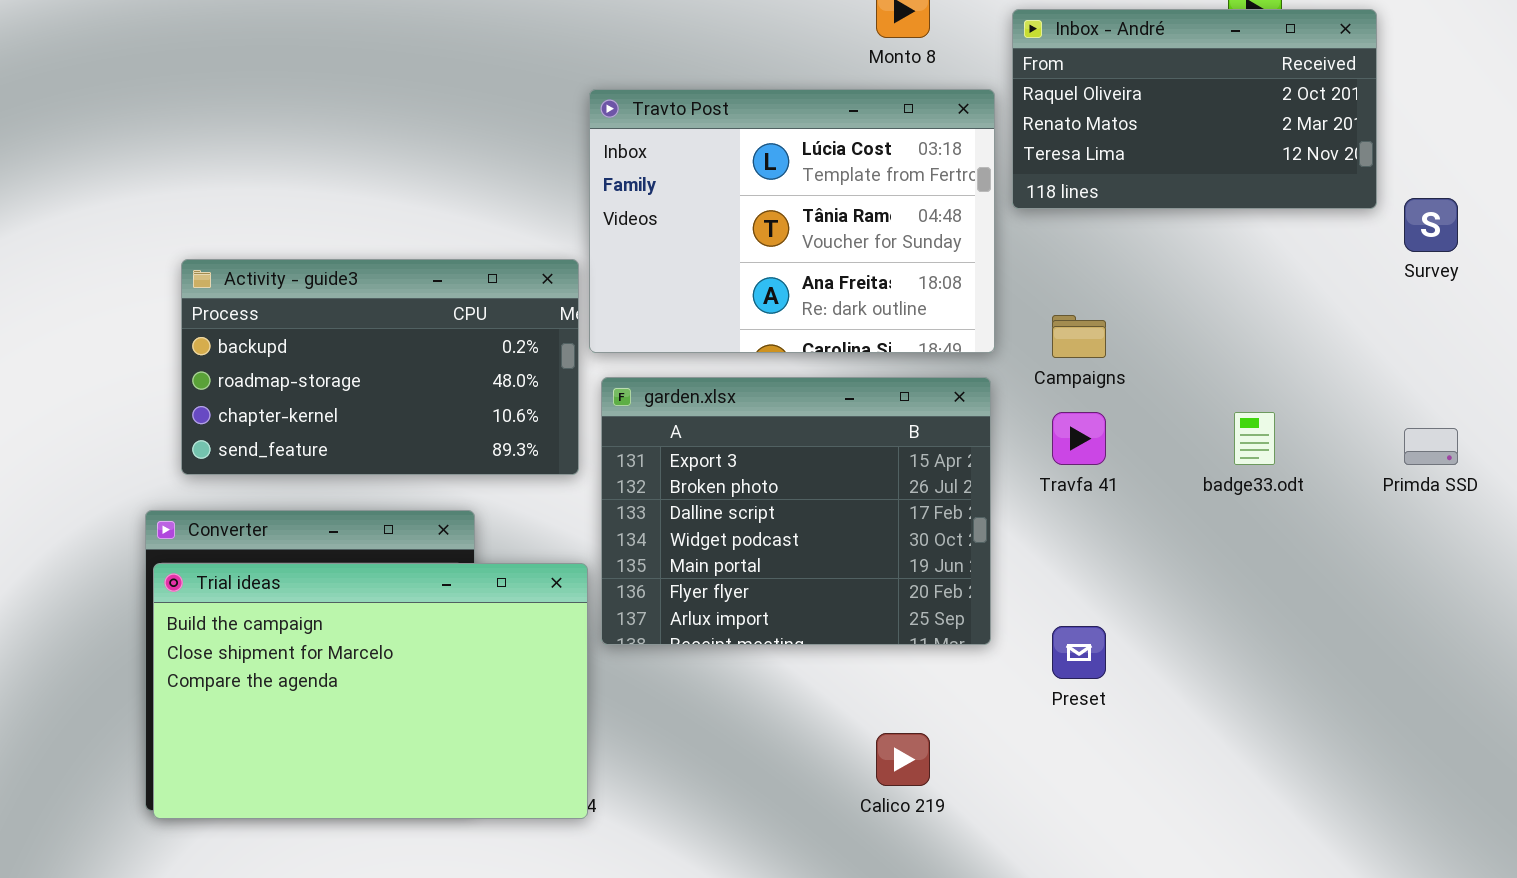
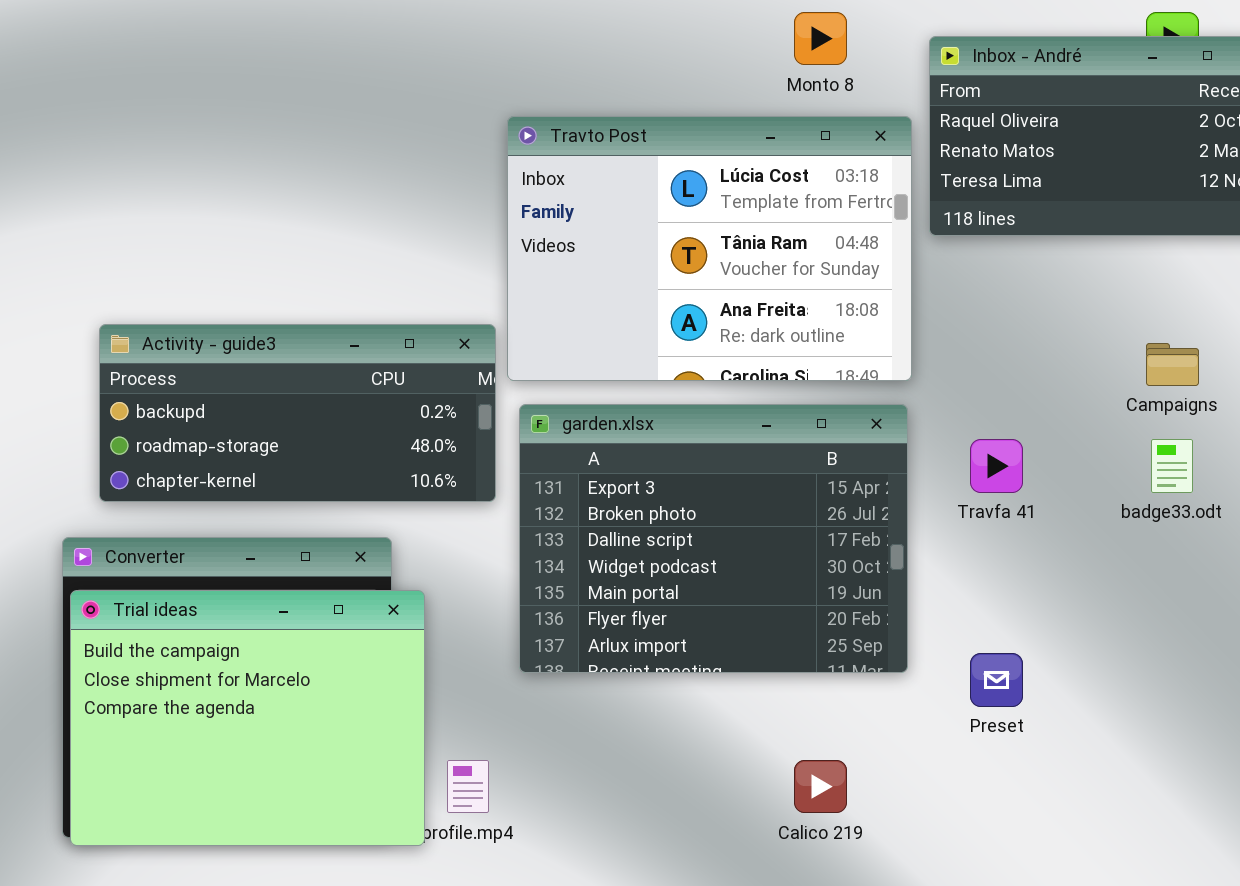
Activity - guide3: [181,259,579,475] -> [99,324,496,502], resized
Campaigns: [1052,315,1106,358] -> [1146,343,1199,386], moved
Trial ideas: [153,563,588,819] -> [70,590,425,846], resized

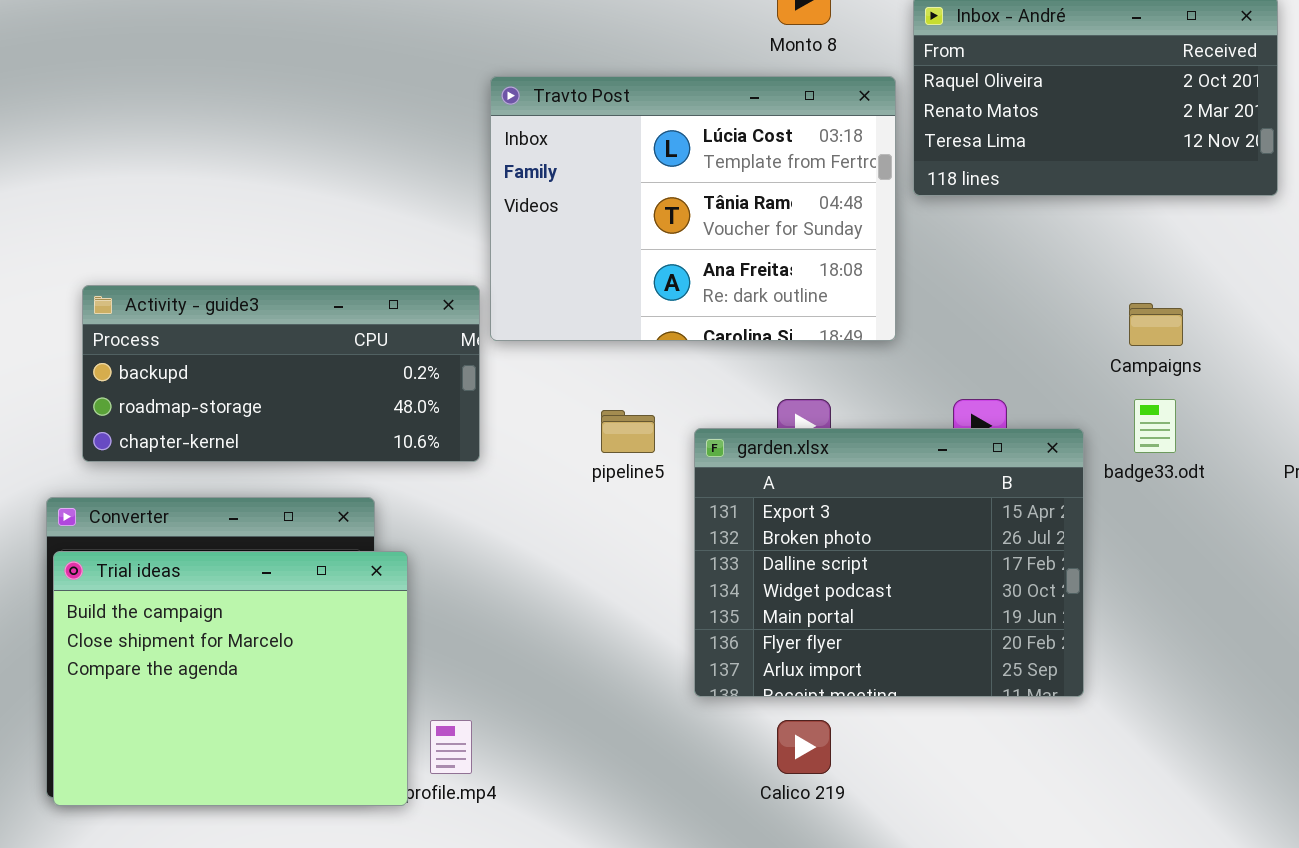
garden.xlsx: [519,404,908,673] -> [694,428,1084,697], moved

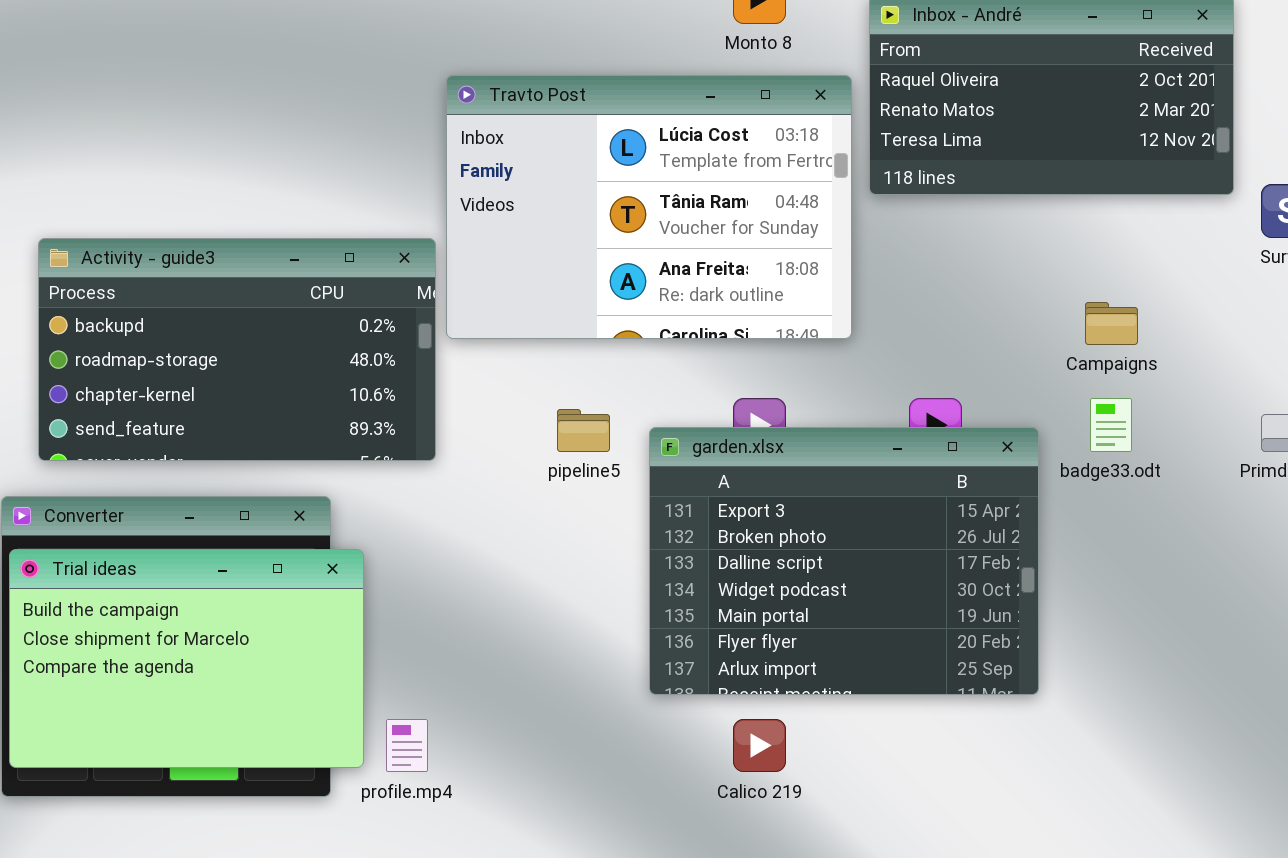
Activity - guide3: [82,285,480,462] -> [38,238,436,461], resized
Trial ideas: [53,551,408,806] -> [9,549,364,768], resized

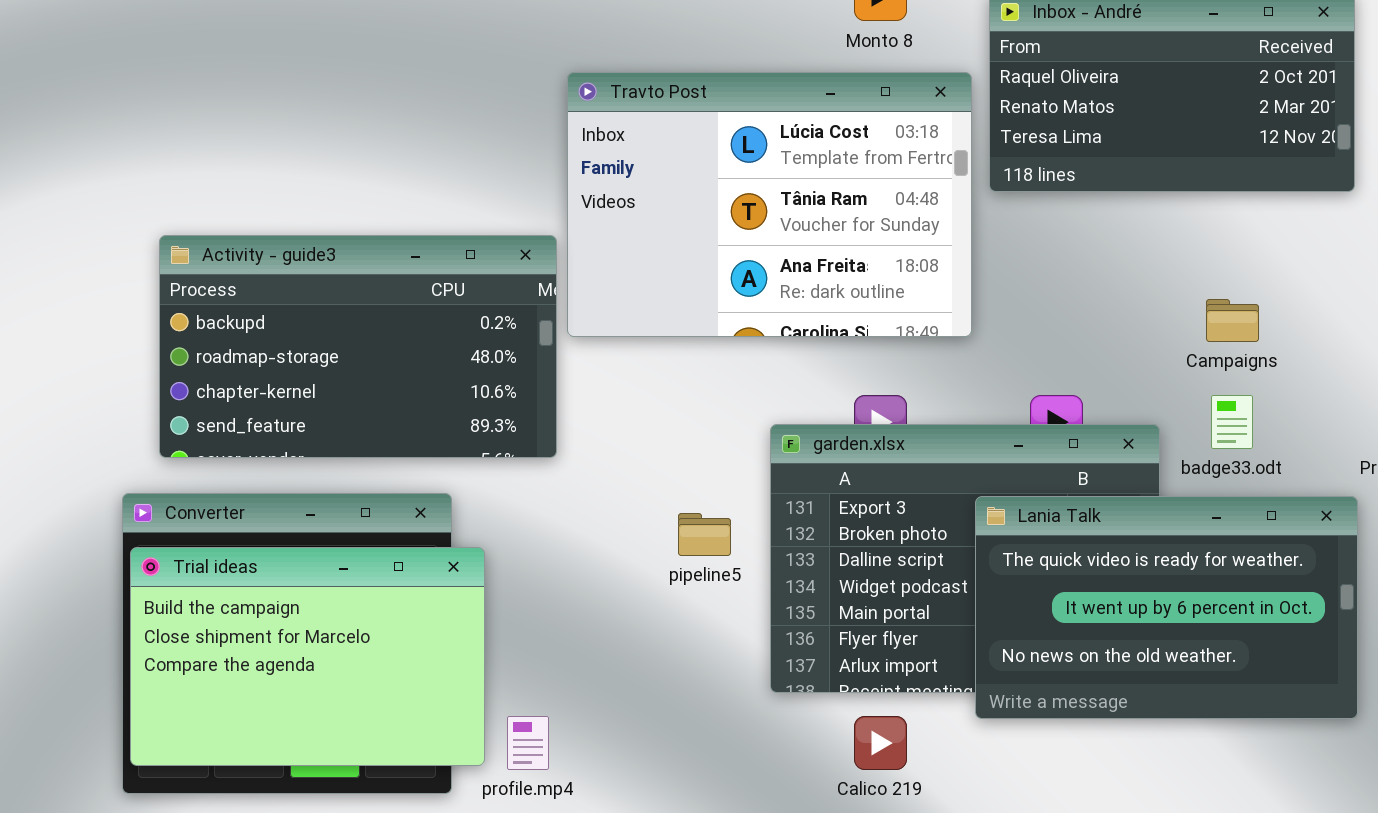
pipeline5: [557,409,610,452] -> [678,513,731,556], moved
Lania Talk: none -> [975,496,1358,719], opened

